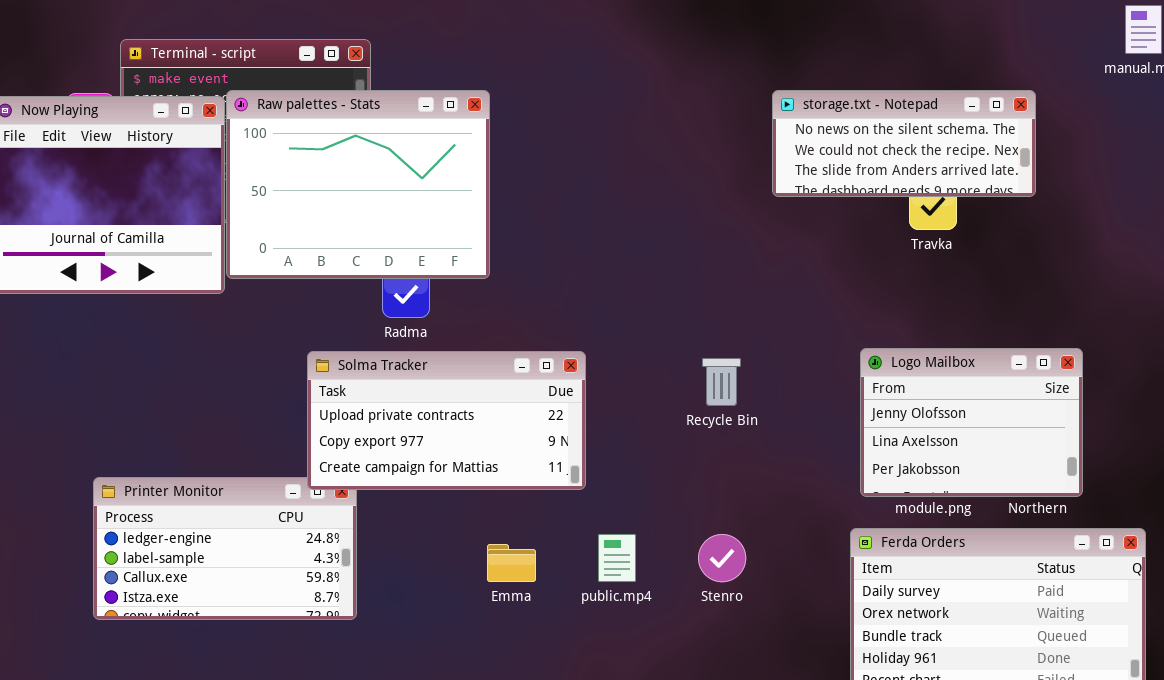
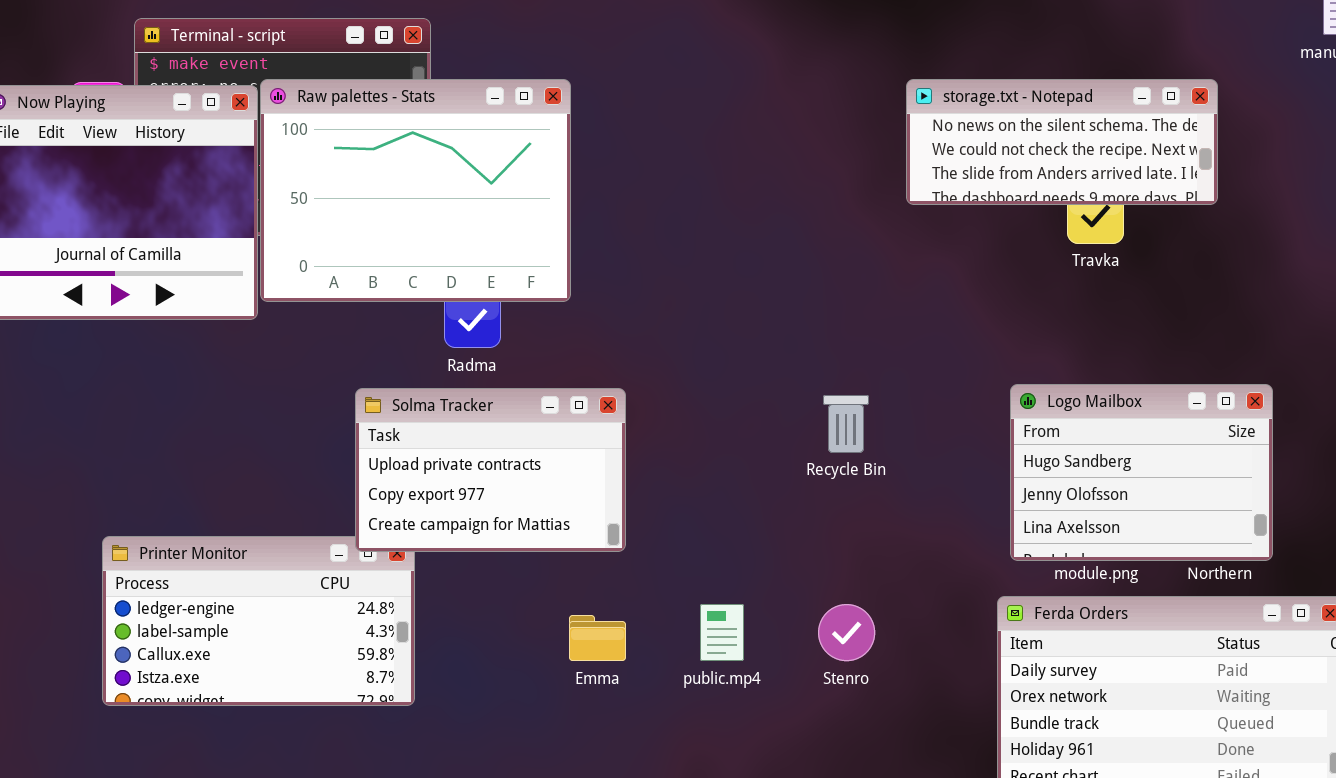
Logo Mailbox: [860,348,1083,497] -> [1010,384,1273,561], scrolled up 1 row
Solma Tracker: [307,351,586,490] -> [355,388,626,552], resized

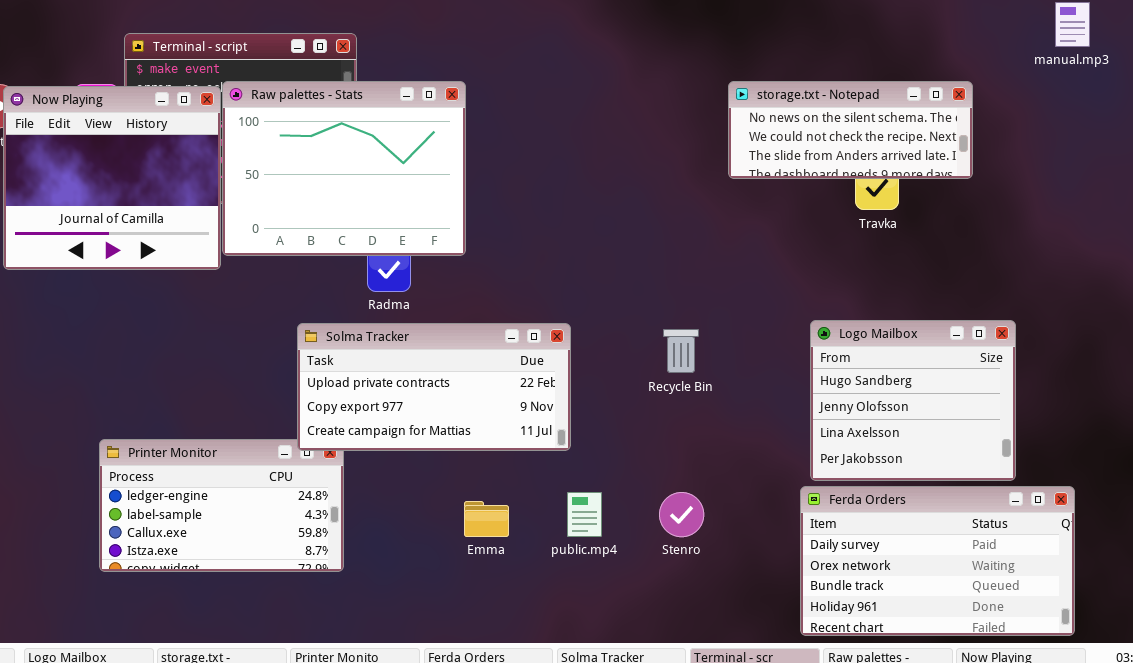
Logo Mailbox: [1010,384,1273,561] -> [810,320,1016,481], resized
Solma Tracker: [355,388,626,552] -> [297,323,571,451], resized

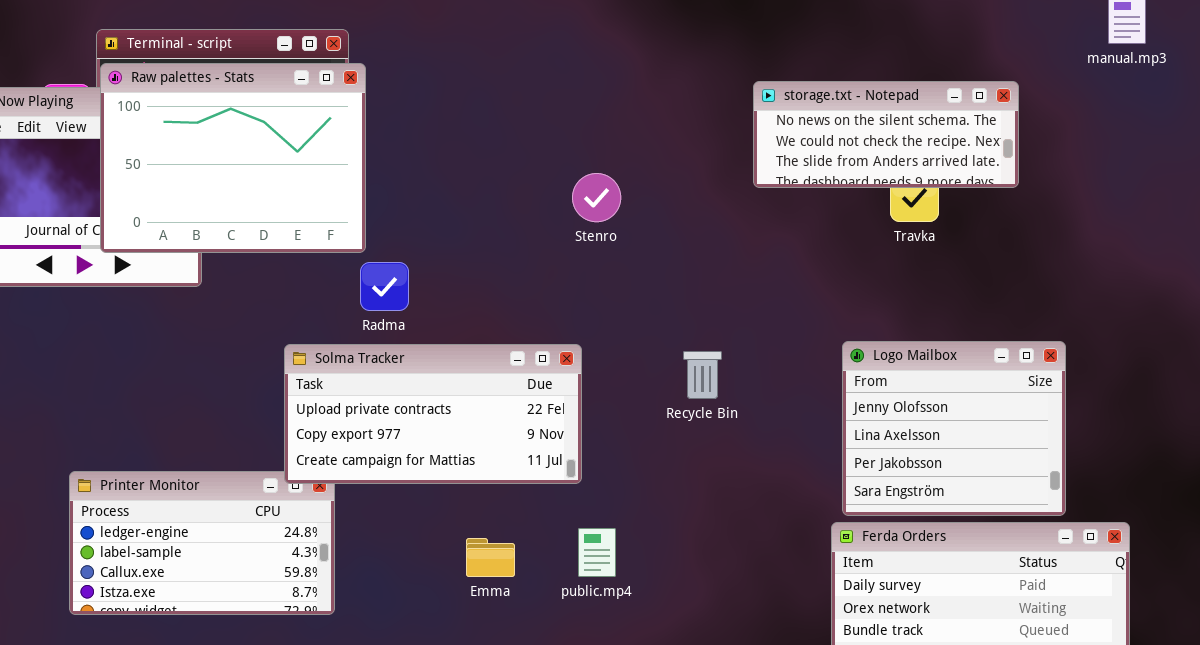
Raw palettes - Stats: [222,81,466,256] -> [100,63,366,253], moved
Logo Mailbox: [810,320,1016,481] -> [842,341,1066,516], scrolled down 1 row
Stenro: [659,492,704,537] -> [572,173,621,222], moved

